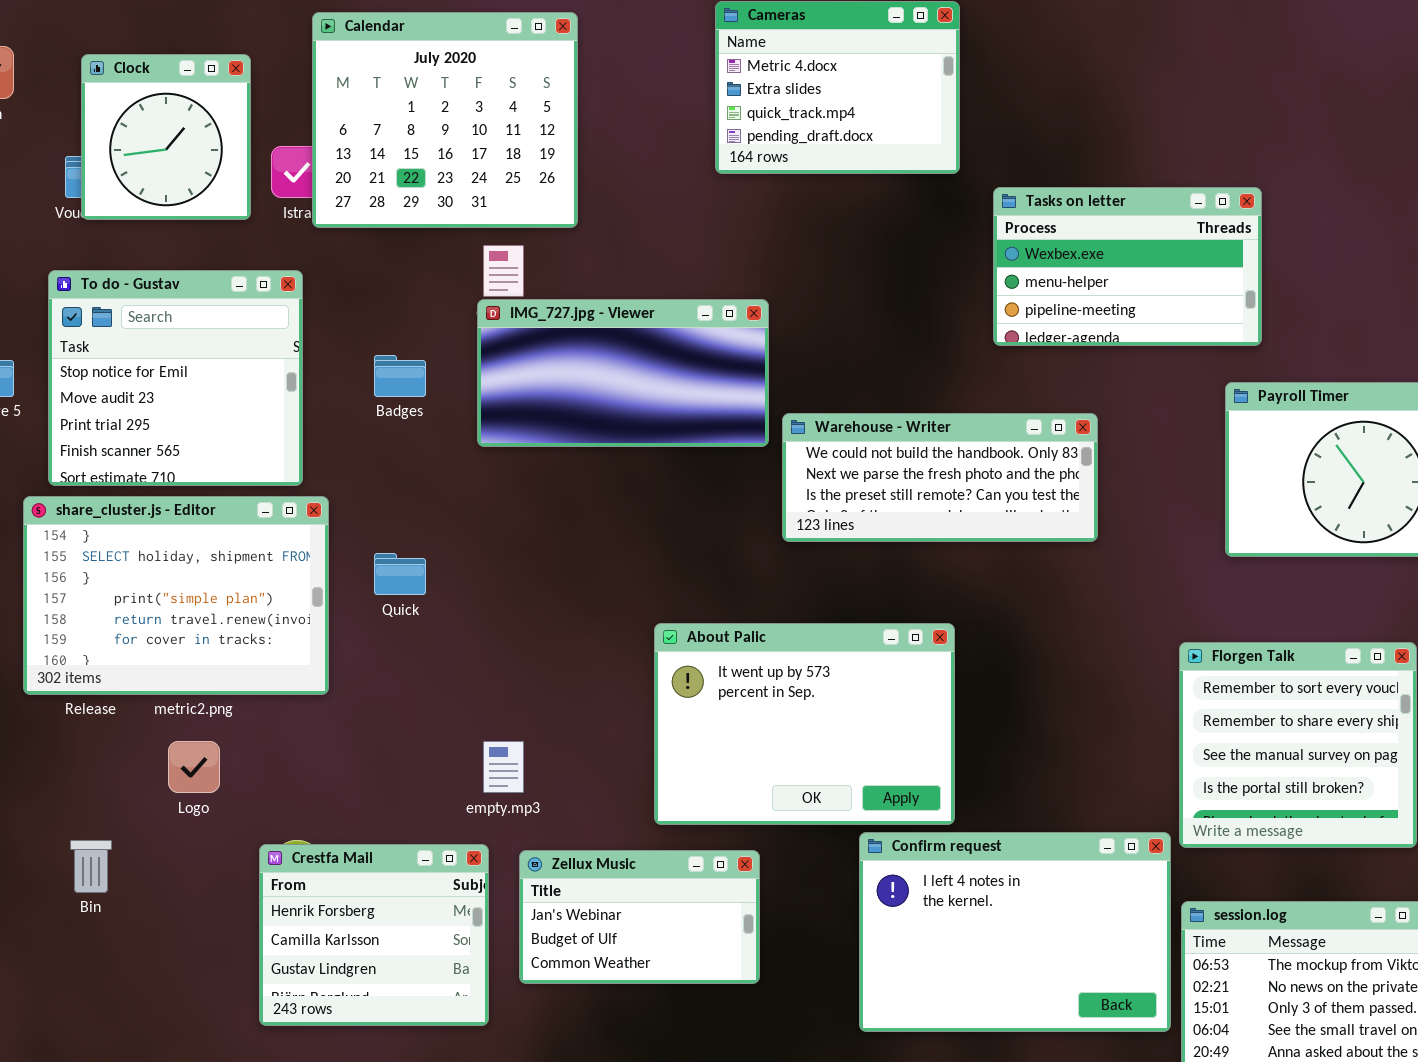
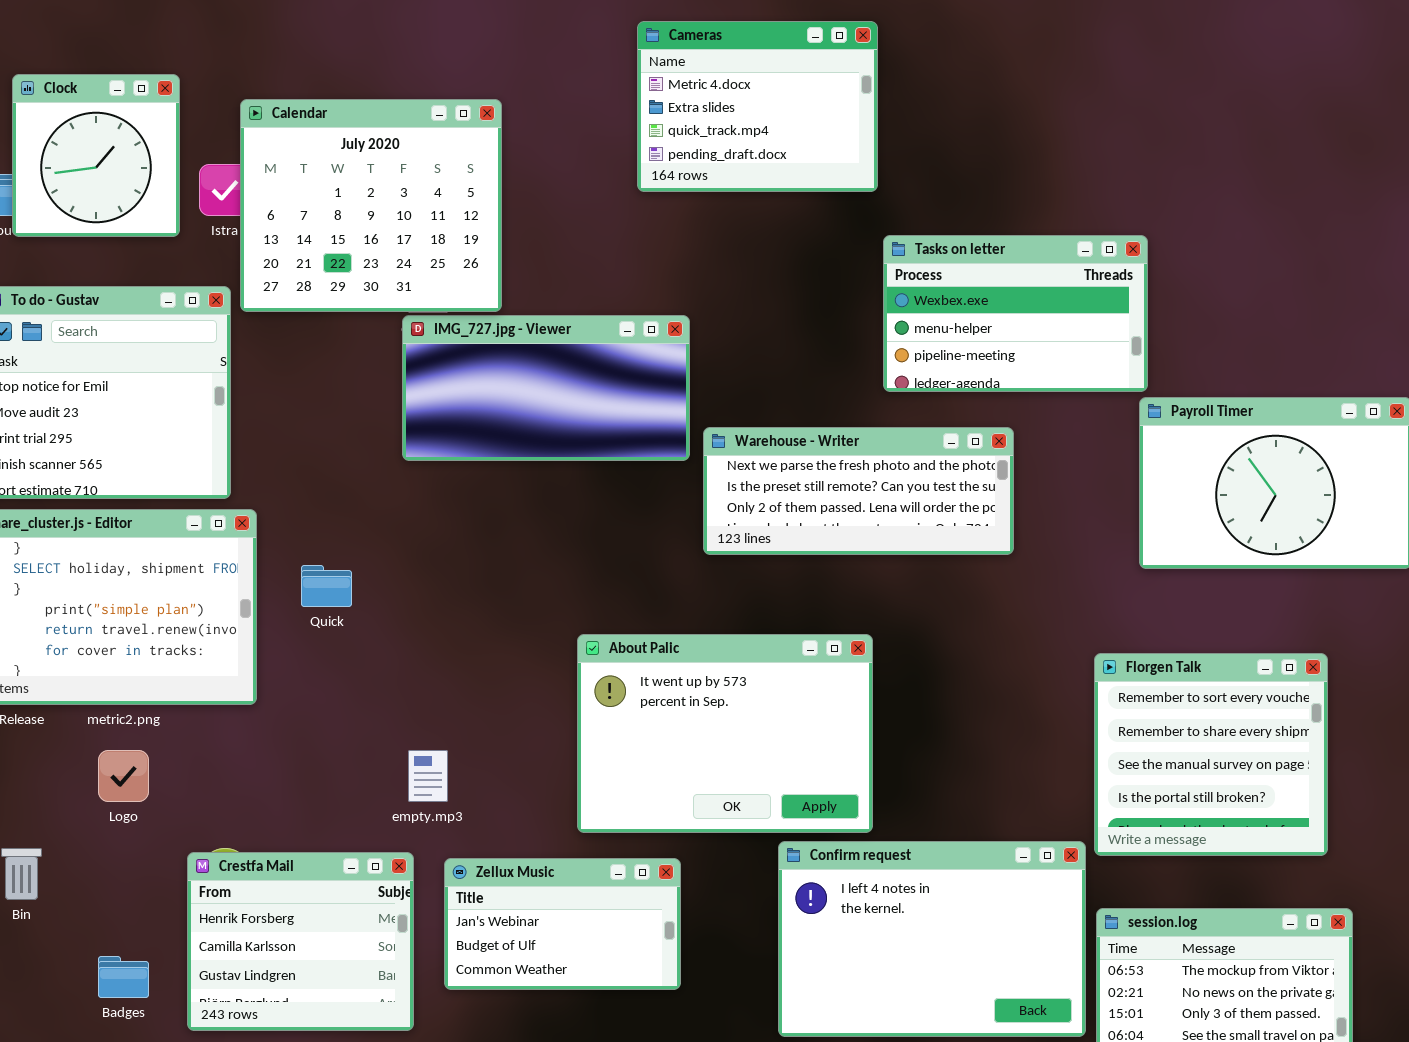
Calendar: [312,12,578,228] -> [240,99,502,312], moved
Tasks on letter: [993,187,1262,346] -> [883,235,1148,392], moved
Badges: [374,355,426,397] -> [98,956,149,998], moved
Warehouse - Writer: [782,413,1098,542] -> [703,427,1014,555], scrolled down 1 row

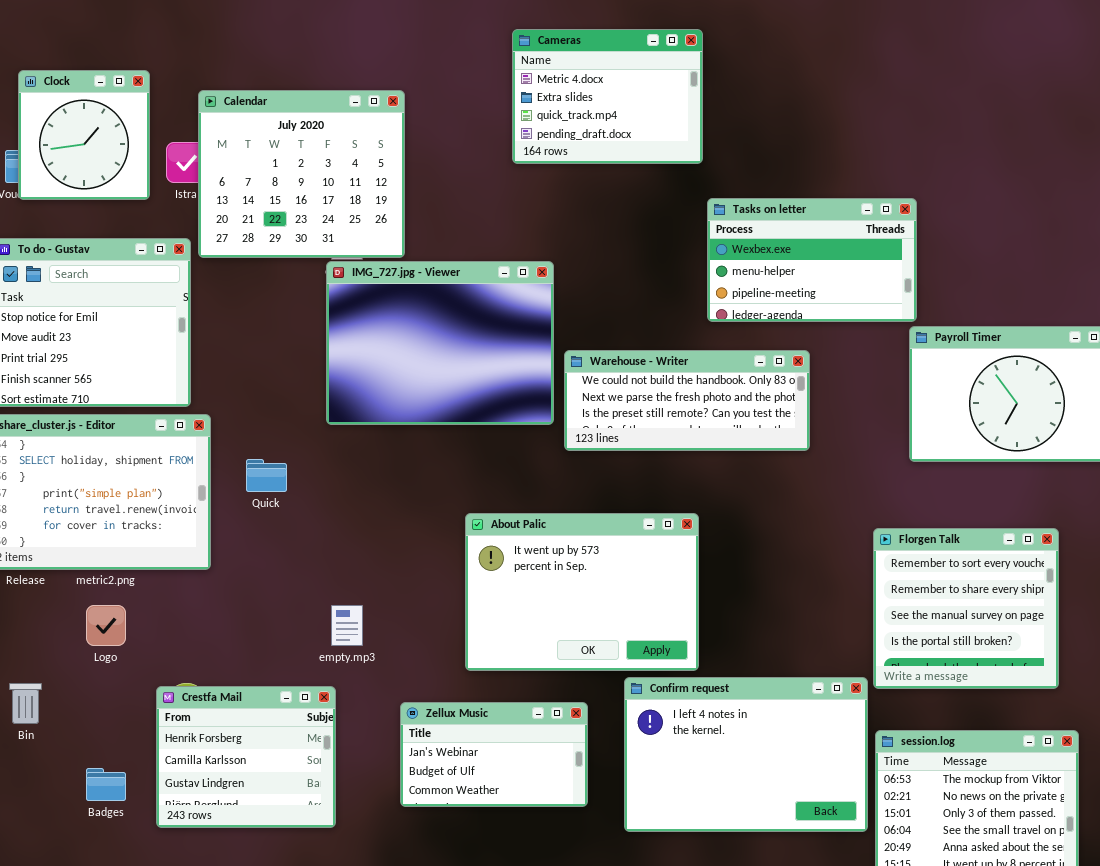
IMG_727.jpg - Viewer: [402,315,690,461] -> [326,261,554,425], resized
Warehouse - Writer: [703,427,1014,555] -> [564,350,810,451], scrolled up 1 row
Zellux Music: [444,858,681,990] -> [400,702,588,807], moved

